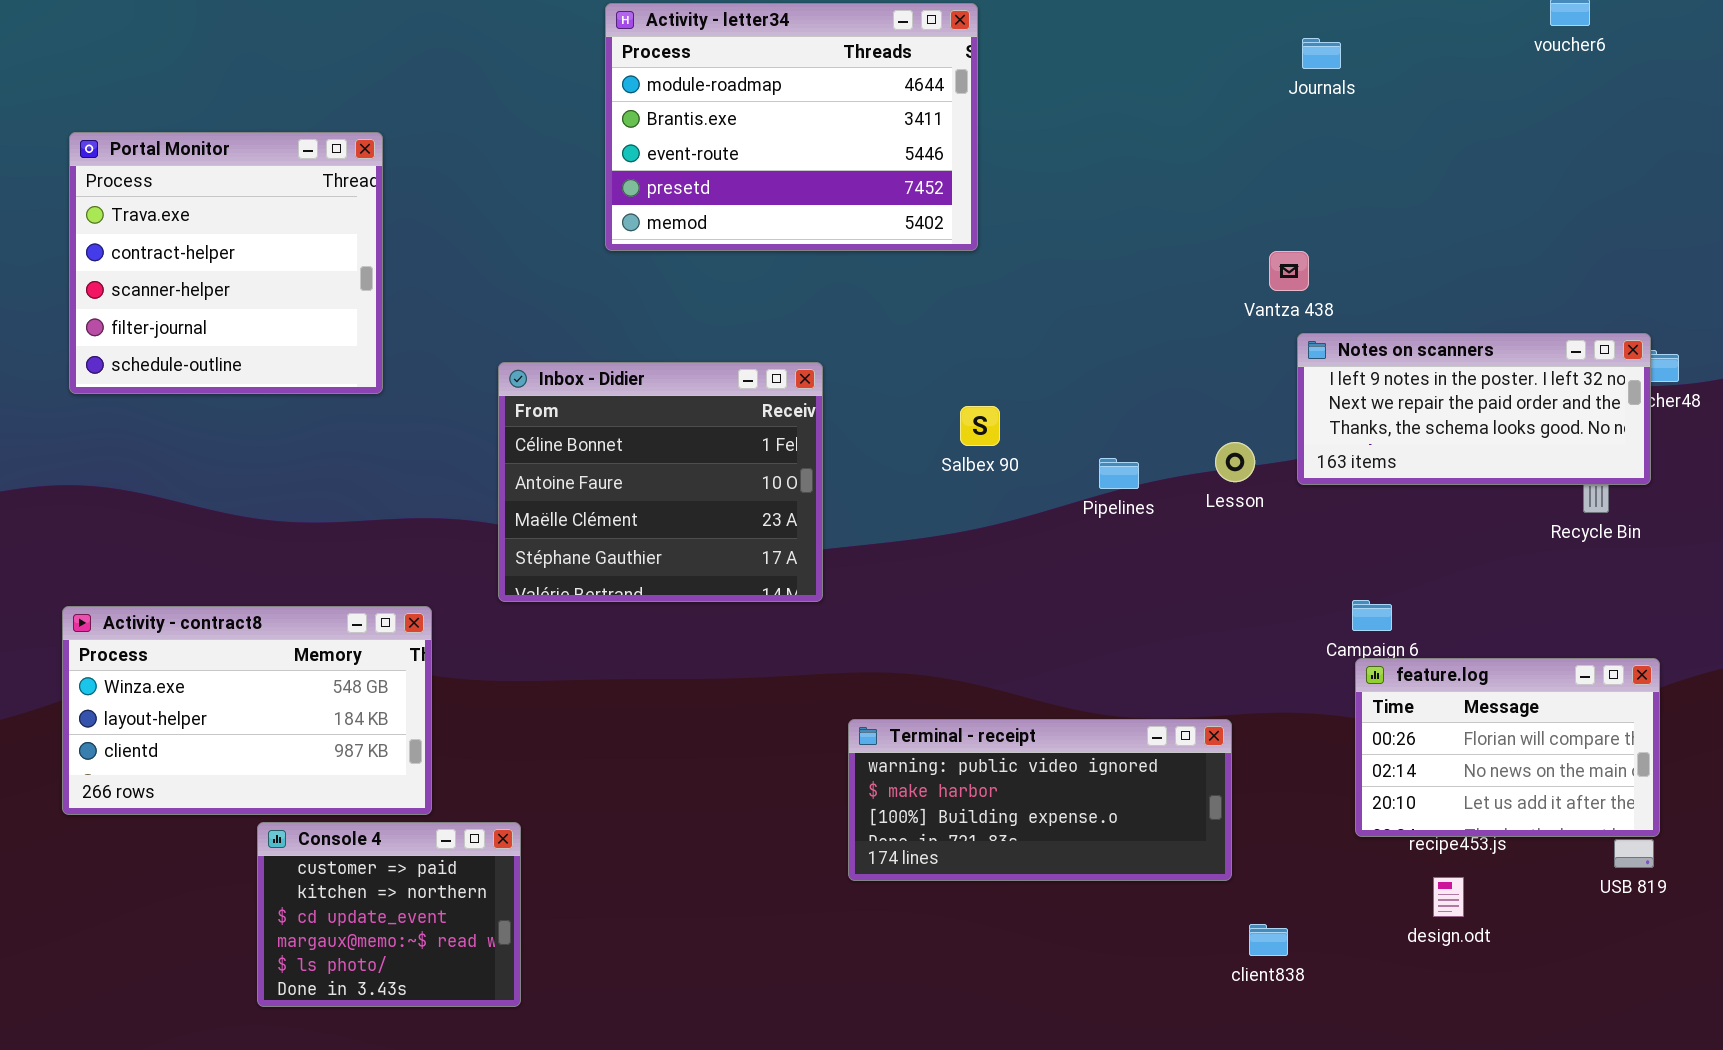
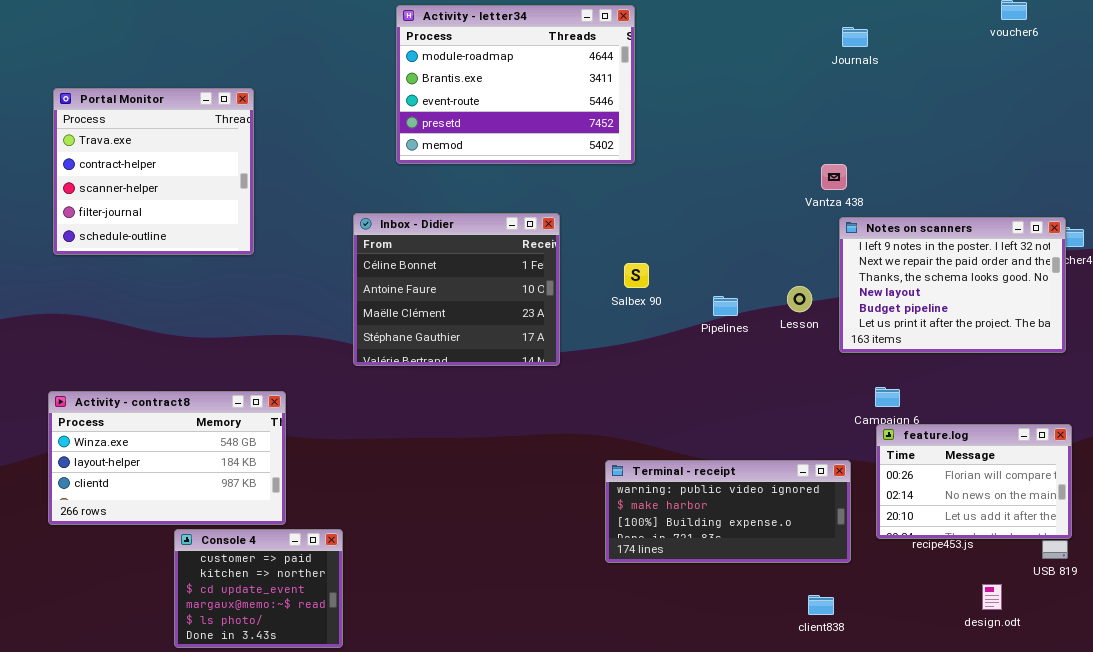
Notes on scanners: [1297,333,1651,485] -> [839,217,1066,353], resized
Inbox - Didier: [498,362,823,602] -> [353,213,560,366], moved
Terminal - receipt: [848,719,1232,881] -> [605,460,851,563], moved
design.odt: [1433,877,1464,917] -> [982,584,1002,610], moved

